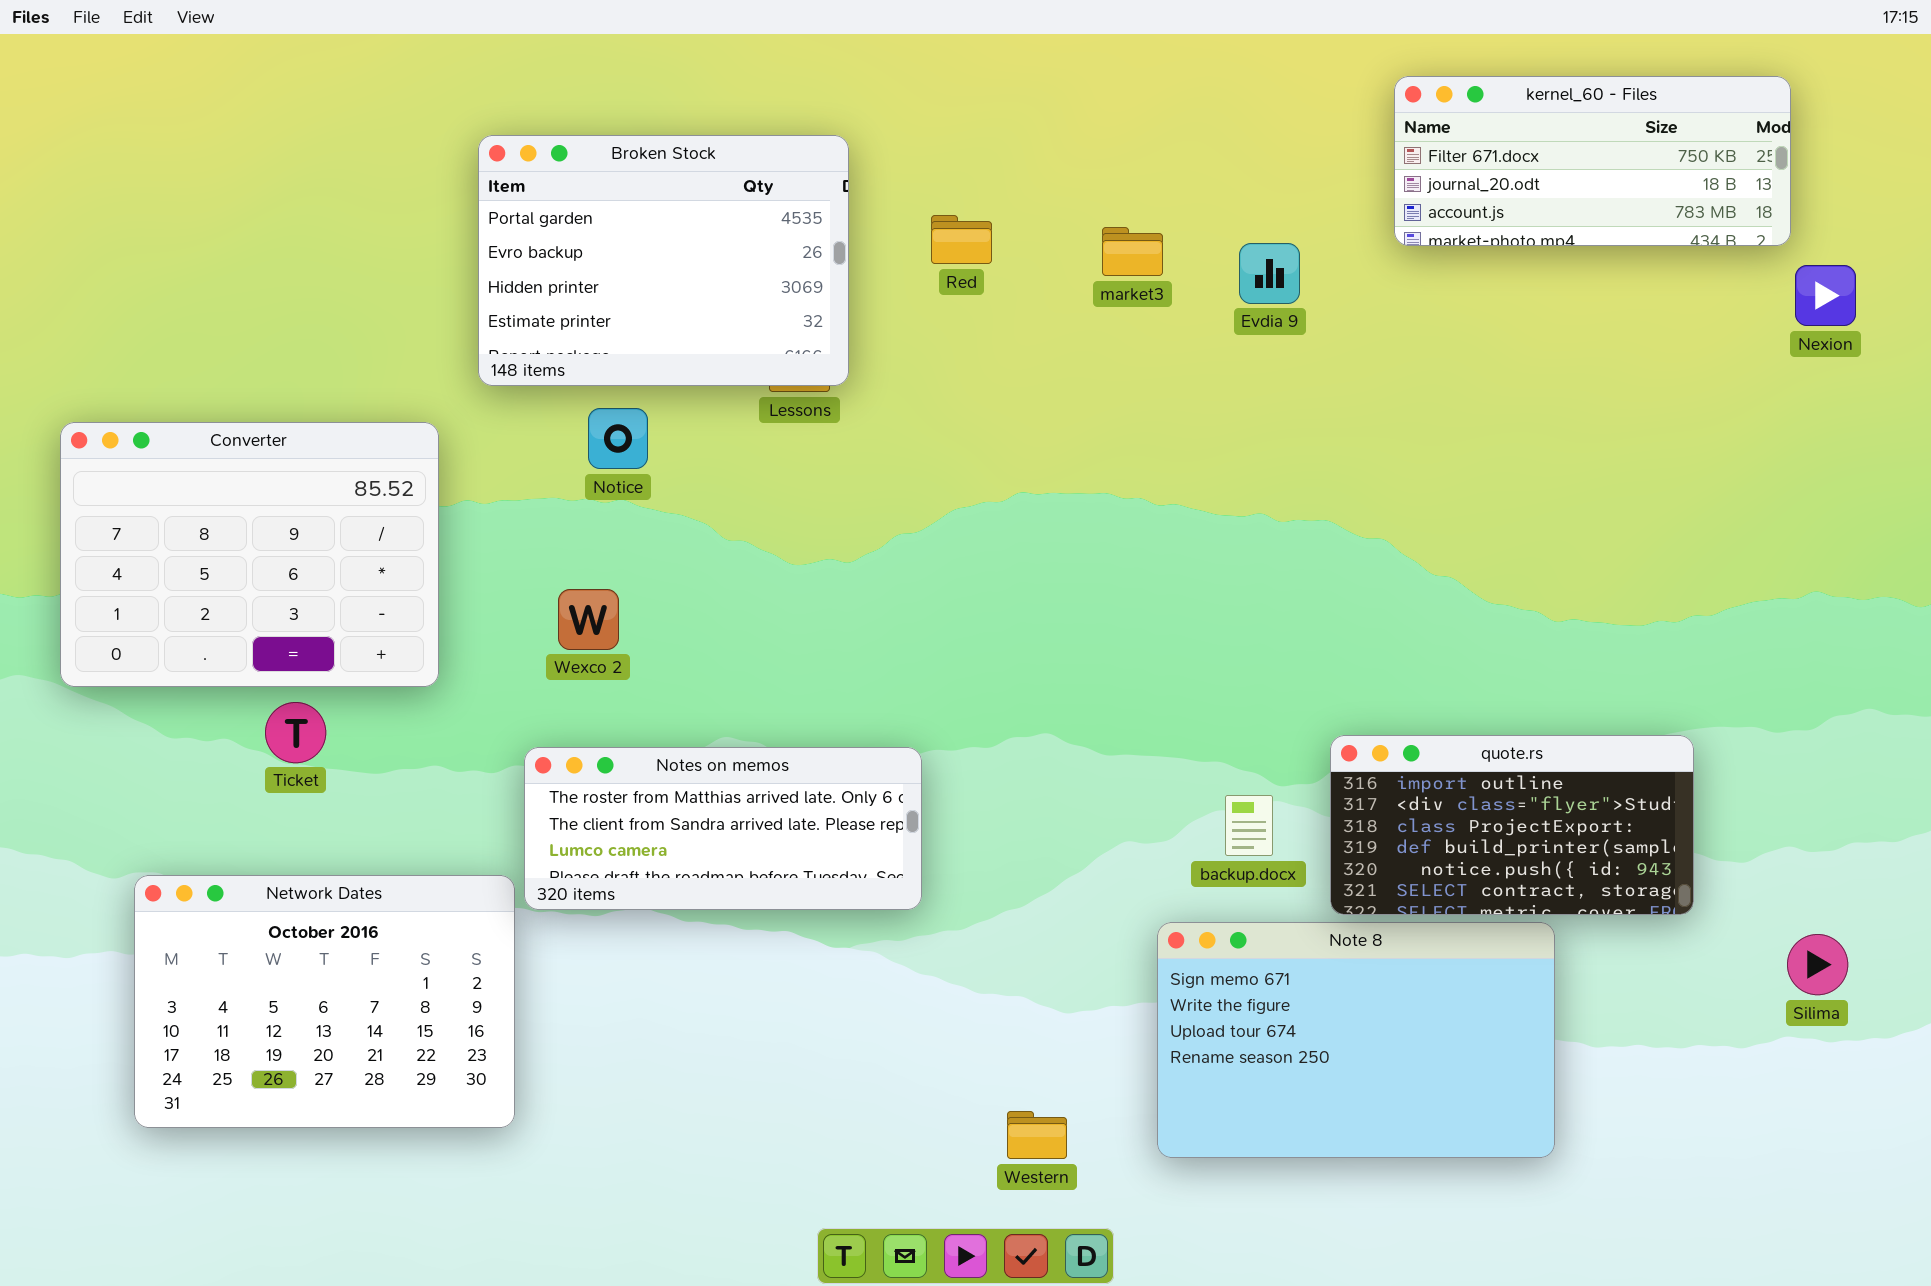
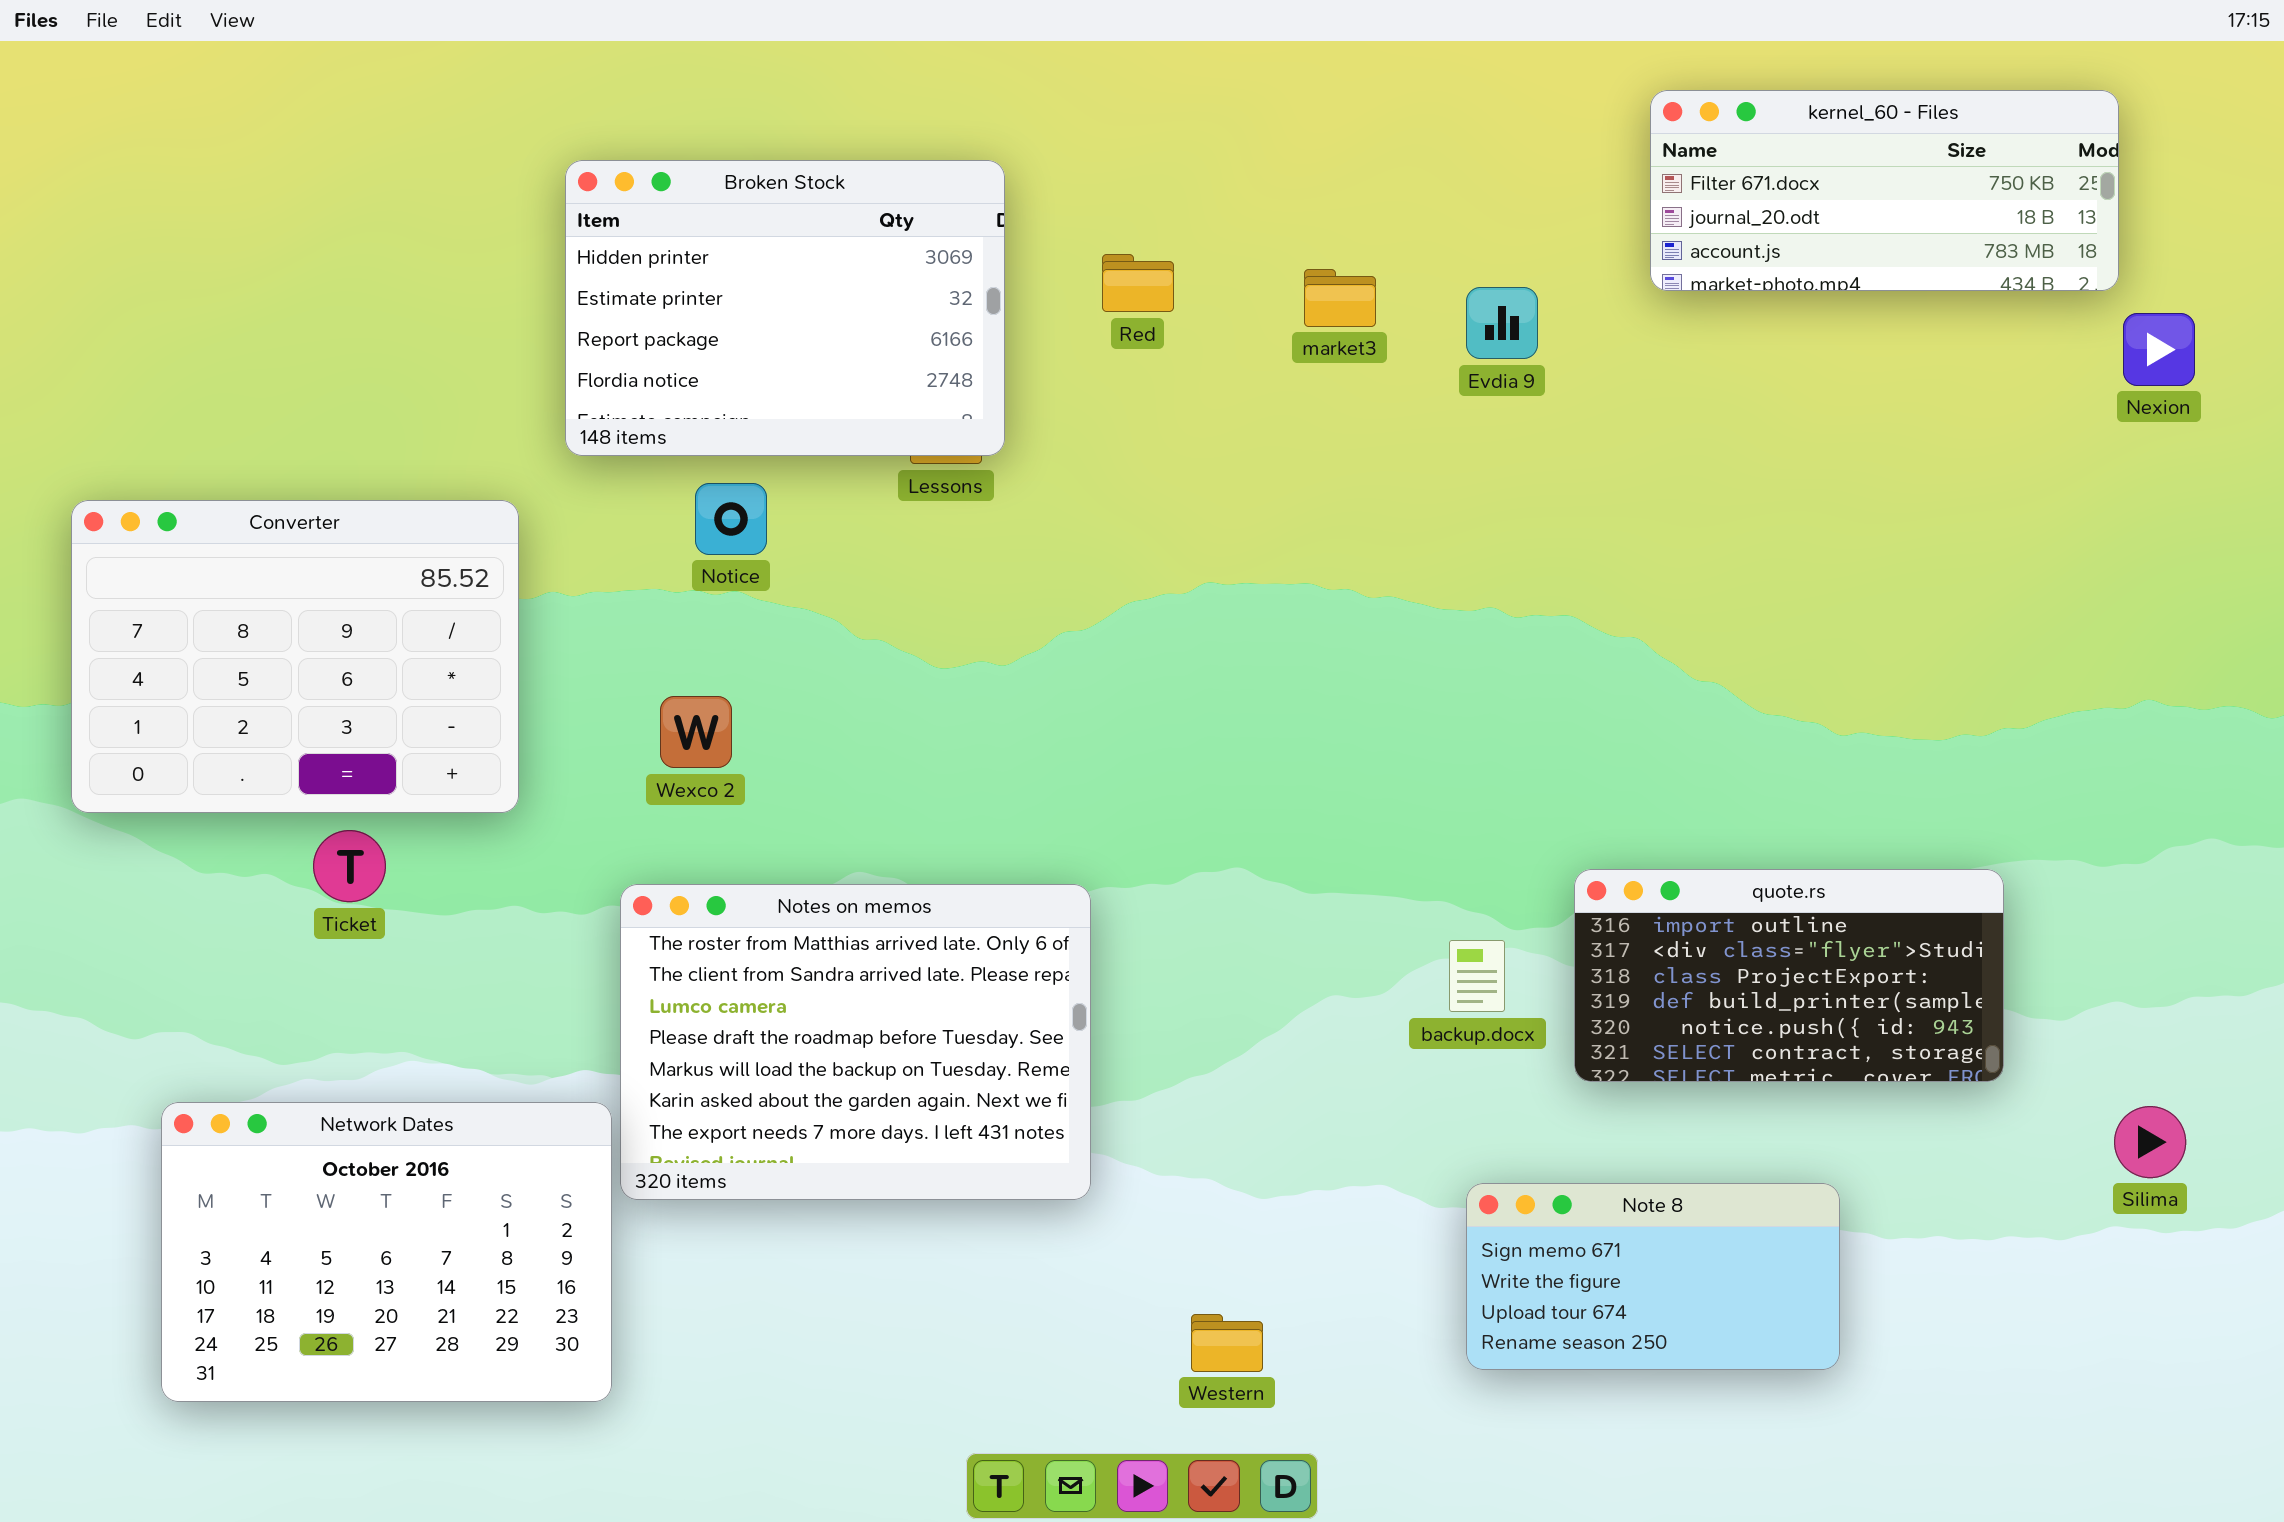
Broken Stock: [478,135,849,386] -> [565,160,1005,456], scrolled down 2 rows
Notes on memos: [524,747,922,910] -> [620,884,1091,1200], resized
Network Dates: [134,875,515,1128] -> [161,1102,612,1402], moved
Note 8: [1157,922,1555,1158] -> [1466,1183,1840,1370], resized

